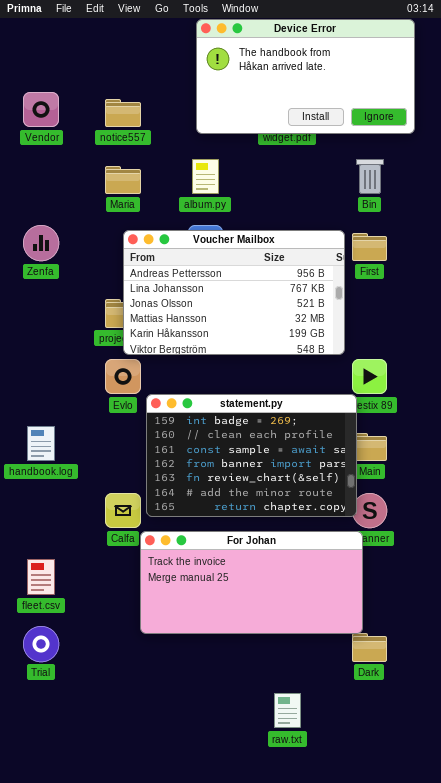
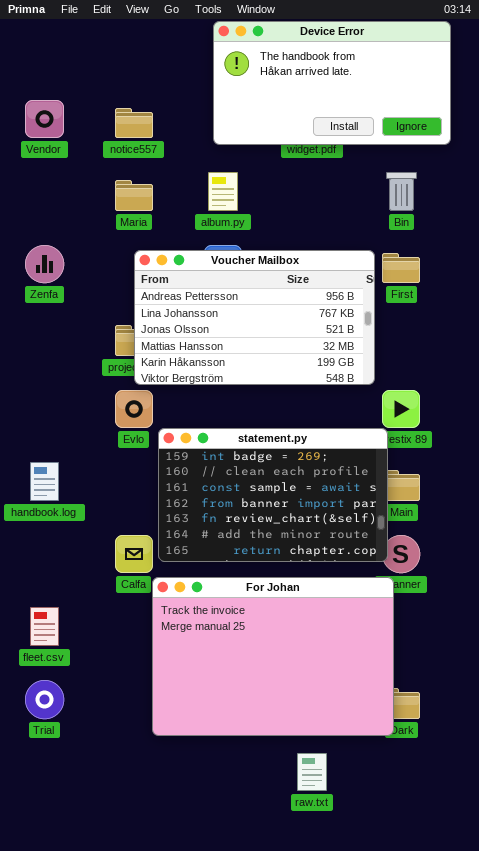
For Johan: [140,531,363,634] -> [152,577,394,736], resized

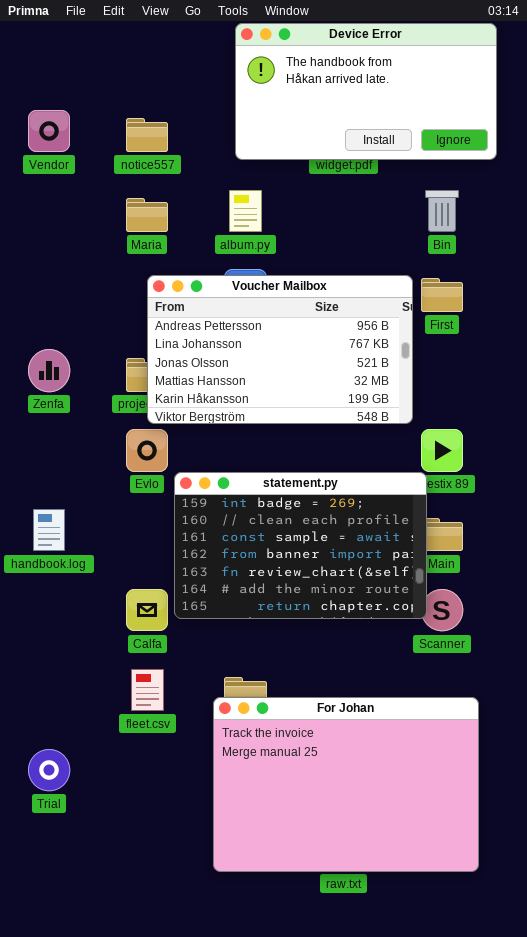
Zenfa: [25,245,64,283] -> [28,349,70,392], moved
For Johan: [152,577,394,736] -> [213,697,479,872], moved
fleet.csv: [30,607,59,646] -> [131,669,164,711], moved

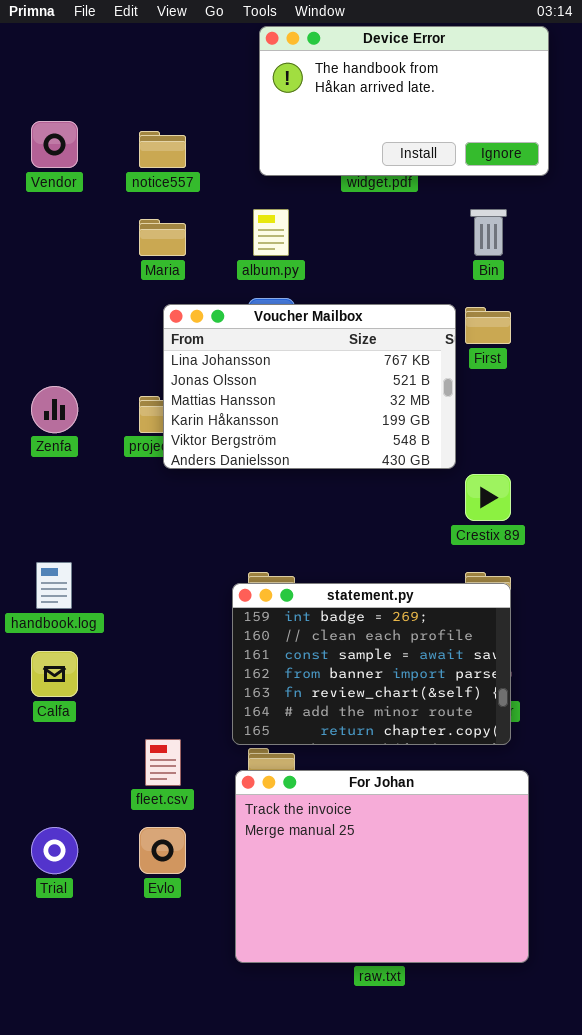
Voucher Mailbox: [147,275,413,424] -> [163,304,456,469], scrolled down 1 row
Evlo: [126,429,168,472] -> [139,827,186,874], moved
statement.py: [174,472,427,619] -> [232,583,511,745], moved
Calfa: [126,589,168,631] -> [31,651,78,697], moved

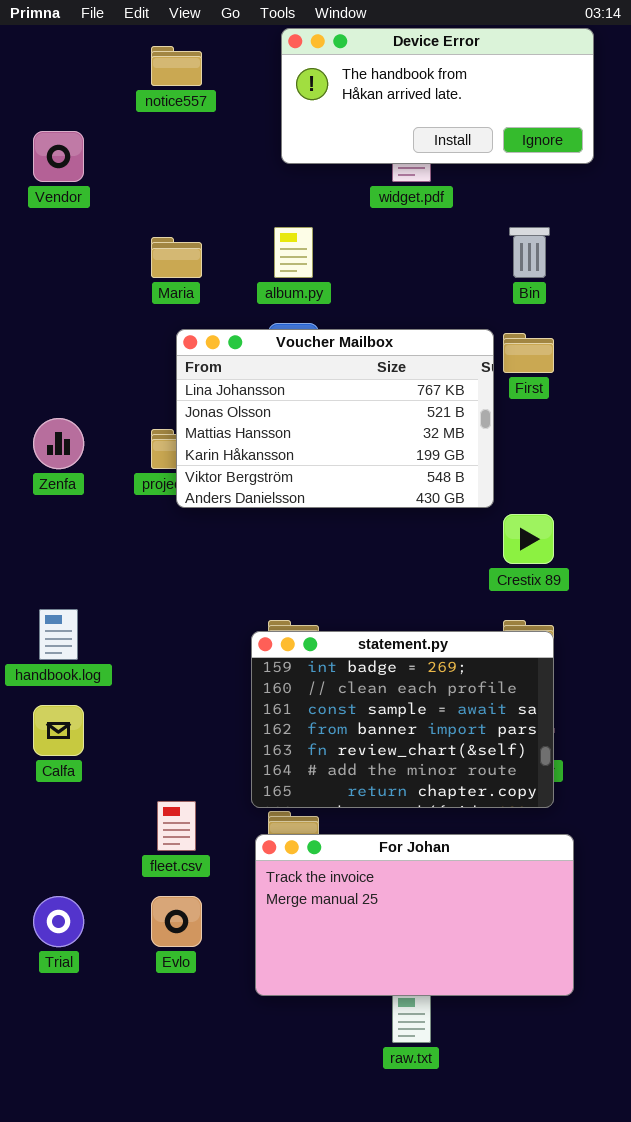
Device Error: [259,26,549,176] -> [281,28,594,164], resized
notice557: [139,131,186,168] -> [151,46,202,86], moved
For Johan: [235,770,529,963] -> [255,834,574,996], resized

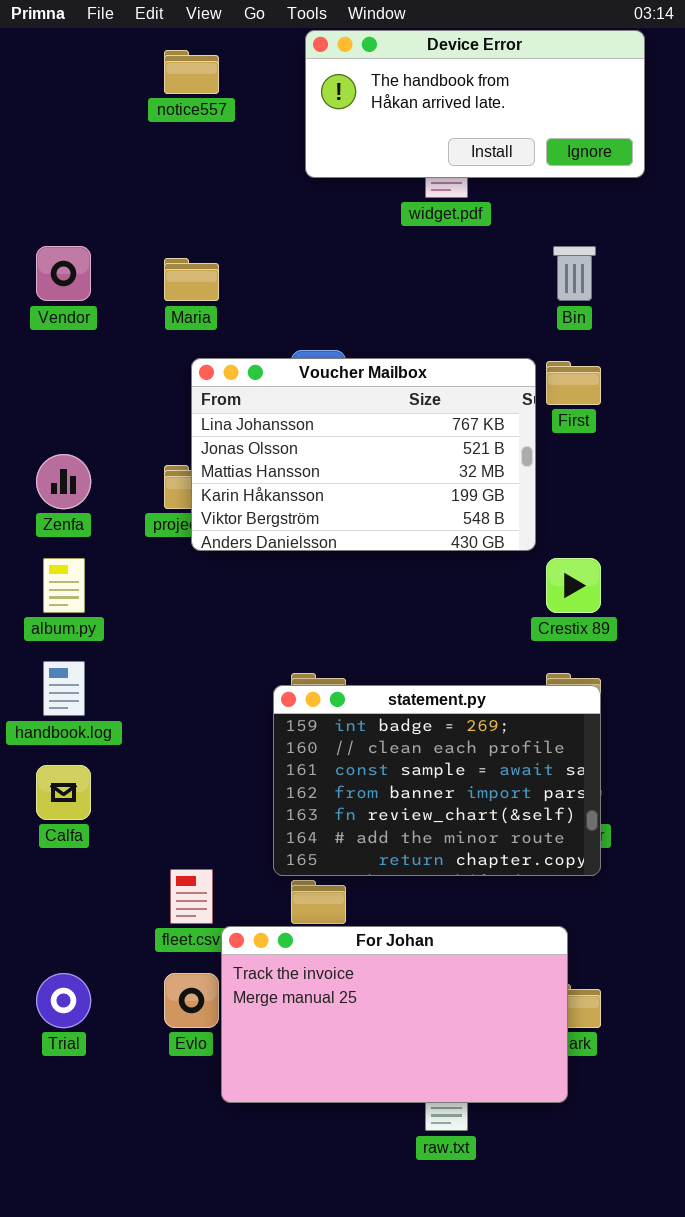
Vendor: [33,131,84,182] -> [36,246,91,301], moved
album.py: [274,227,313,278] -> [43,558,85,613], moved
For Johan: [255,834,574,996] -> [221,926,568,1103], moved

